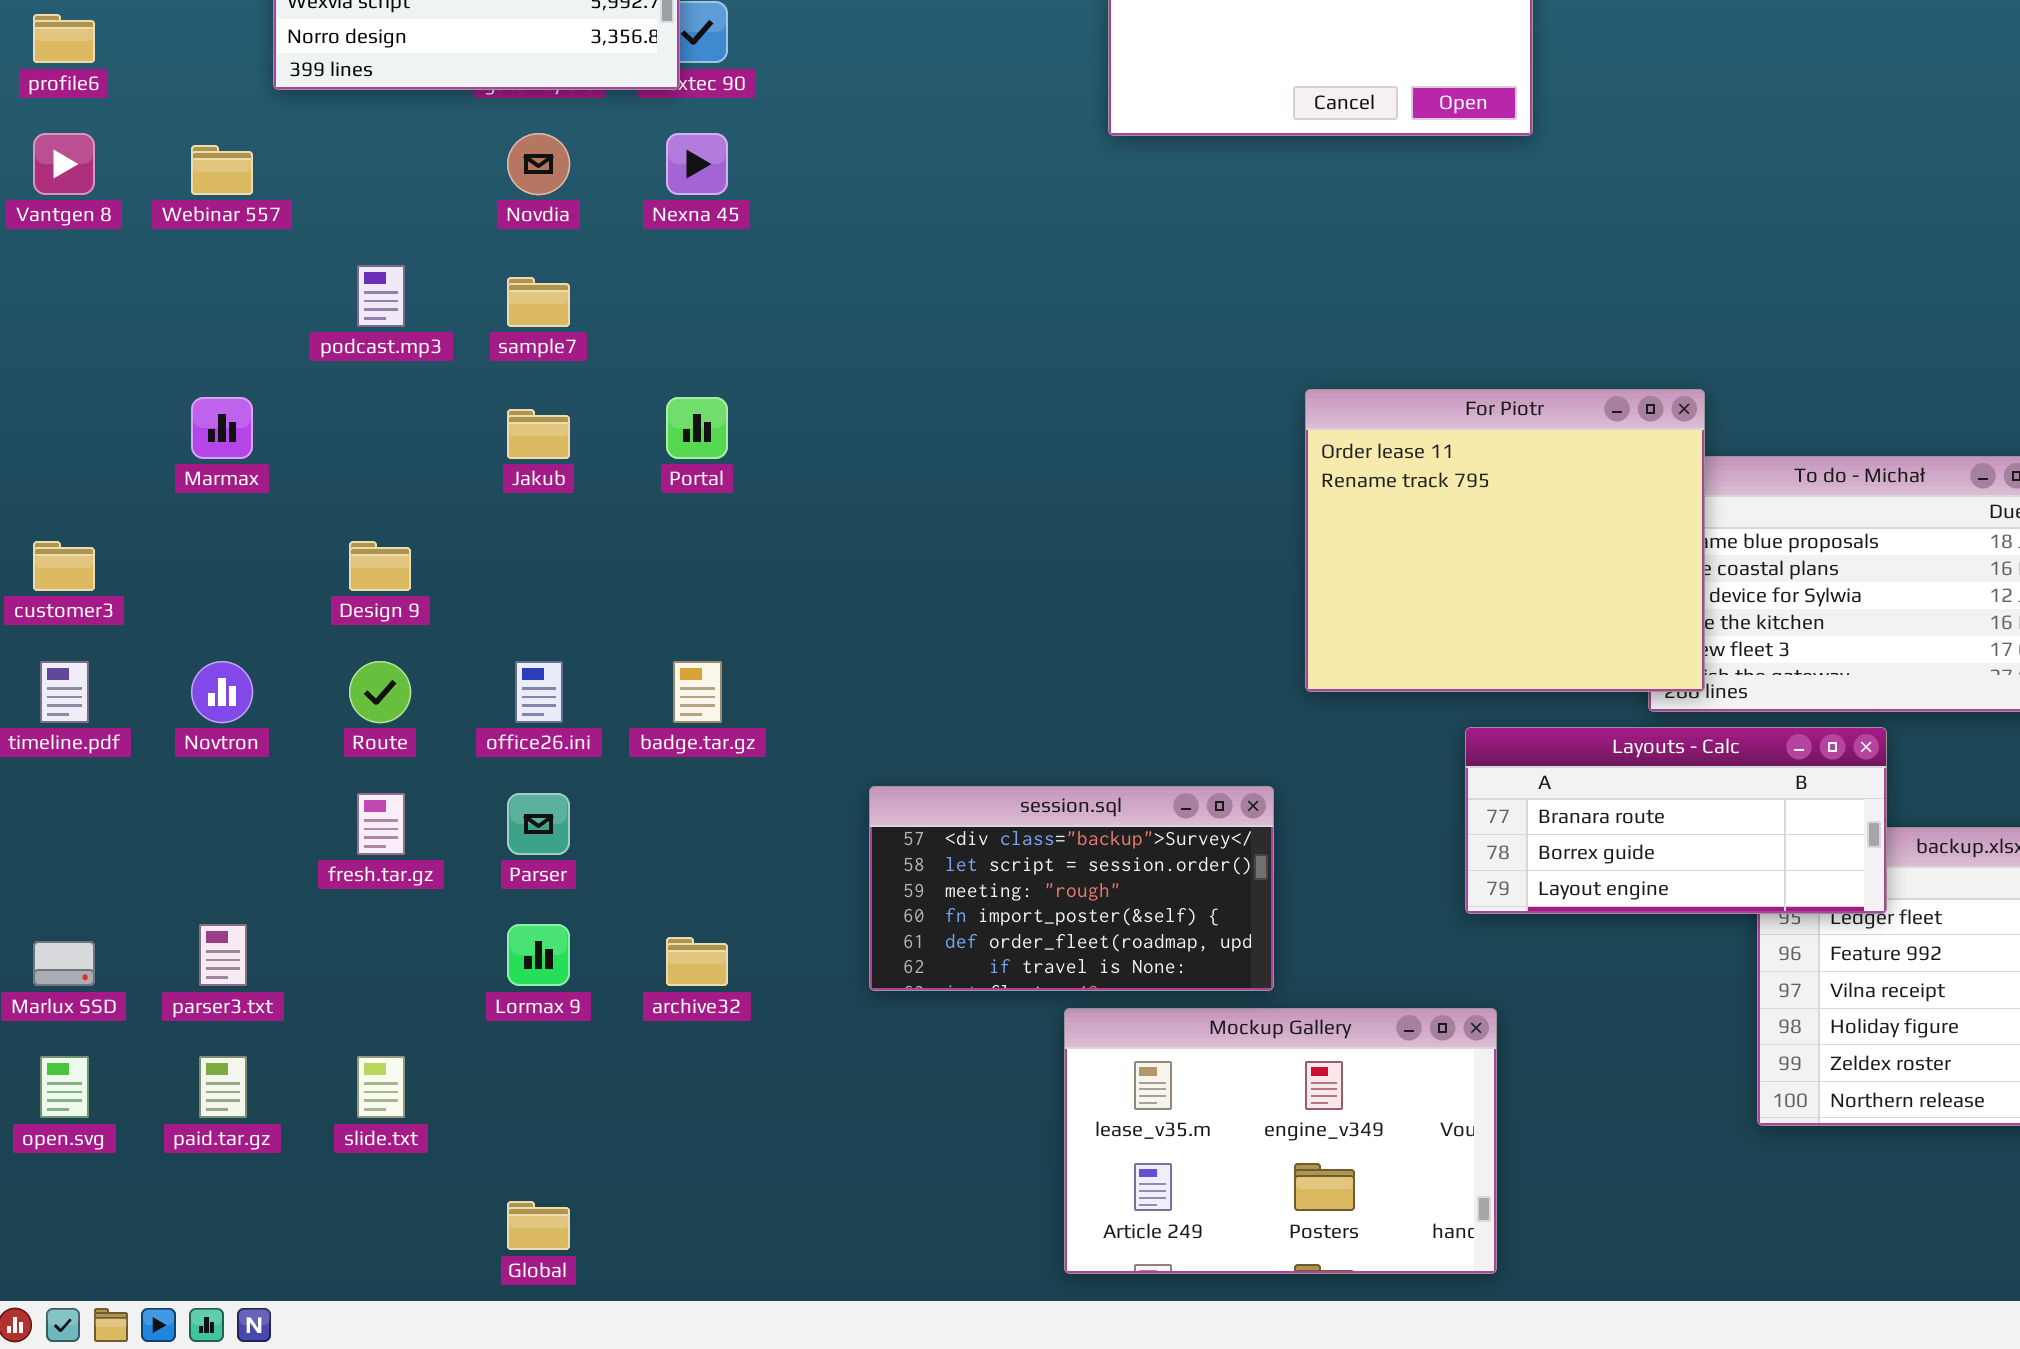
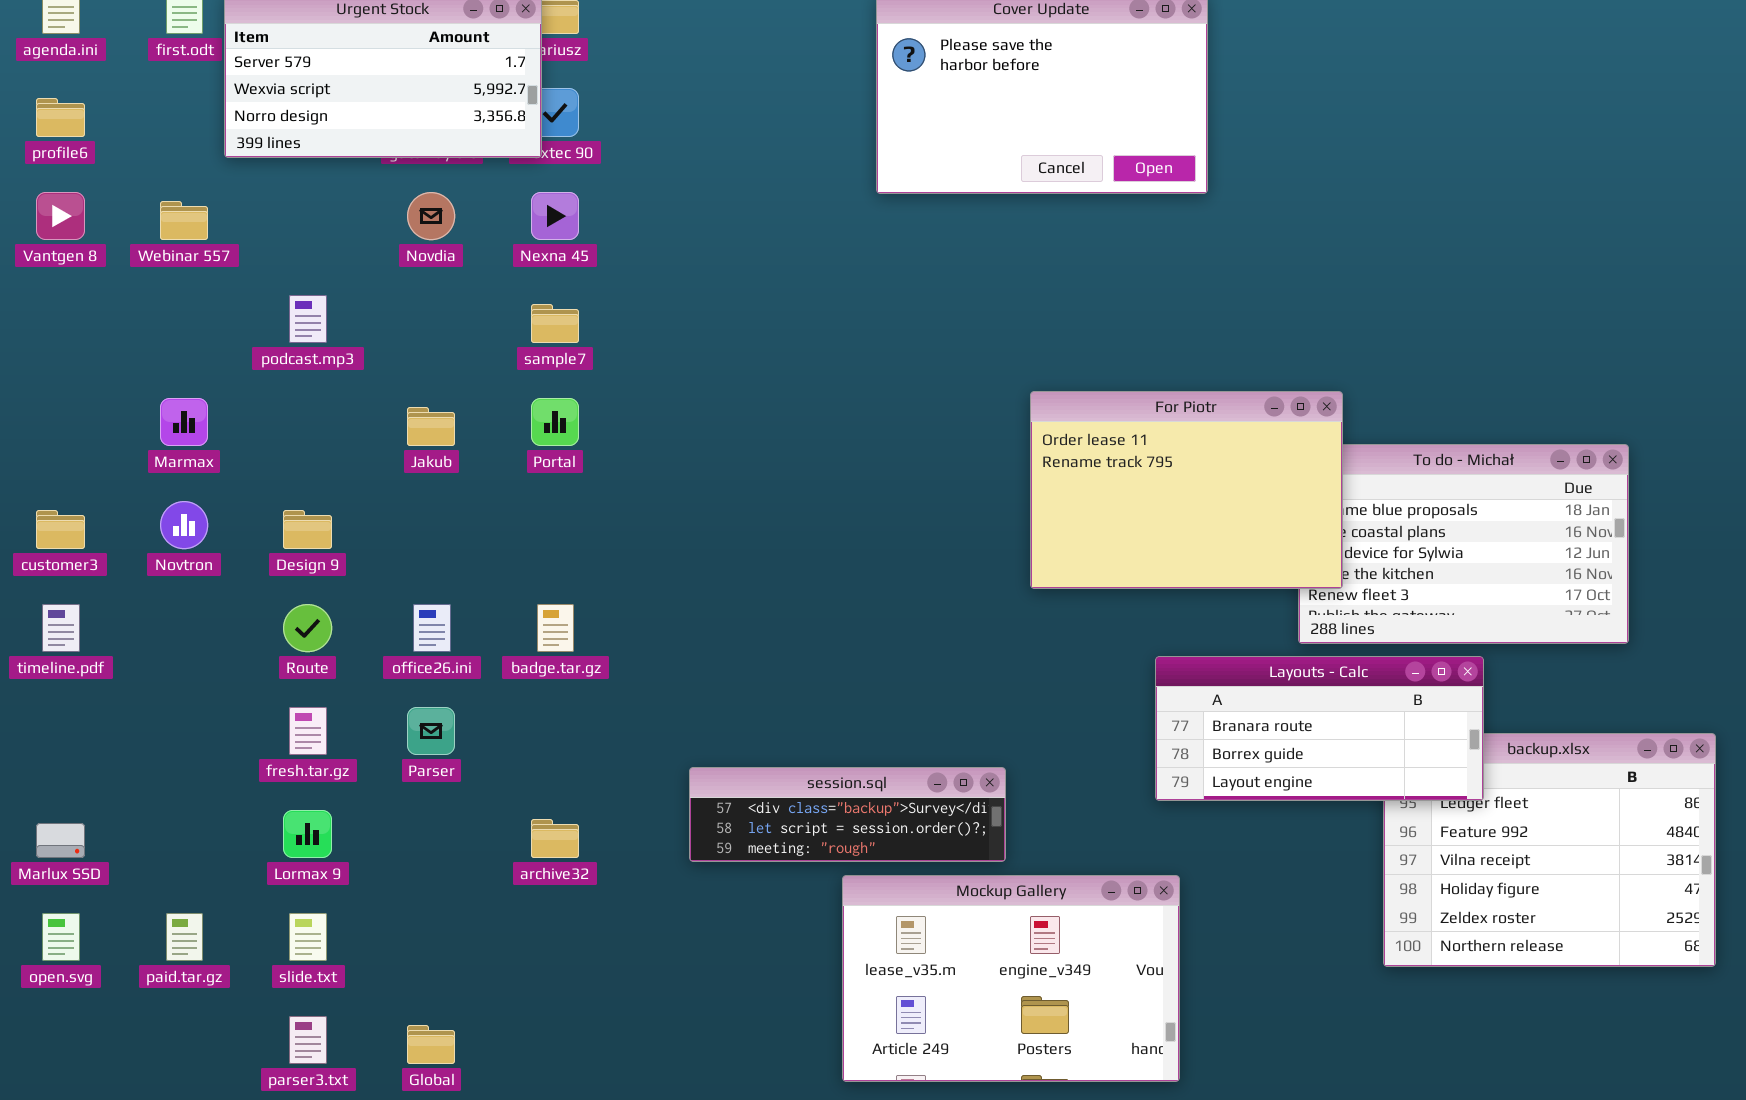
sample7: [507,277,570,327] -> [531,304,579,343], moved
For Piotr: [1305,389,1705,692] -> [1030,391,1343,589], resized
Novtron: [191,661,253,723] -> [160,501,208,549], moved
session.sql: [869,786,1274,991] -> [689,767,1006,862], resized
parser3.txt: [199,924,247,986] -> [289,1016,327,1064], moved
Lormax 9: [507,924,570,986] -> [283,810,332,858], moved

